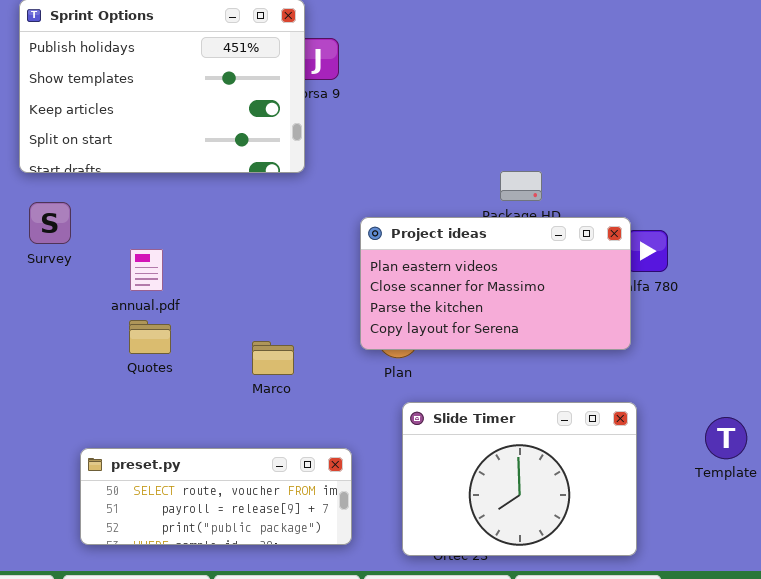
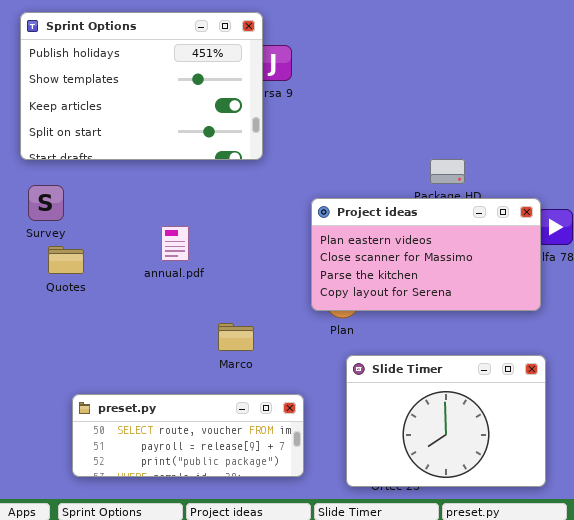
annual.pdf: [130,249,163,291] -> [161,226,189,261], moved
Quotes: [129,320,171,354] -> [48,246,84,274], moved
Marco: [252,341,294,375] -> [218,323,254,351], moved

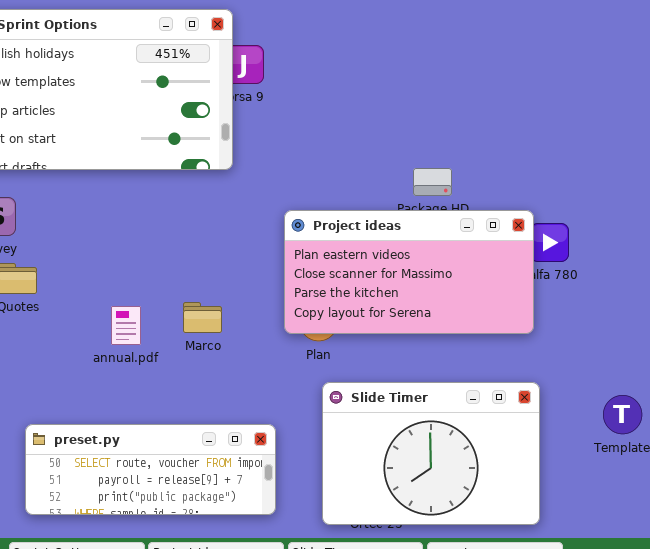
annual.pdf: [161,226,189,261] -> [111,306,141,345], moved
Marco: [218,323,254,351] -> [183,302,222,333], moved

